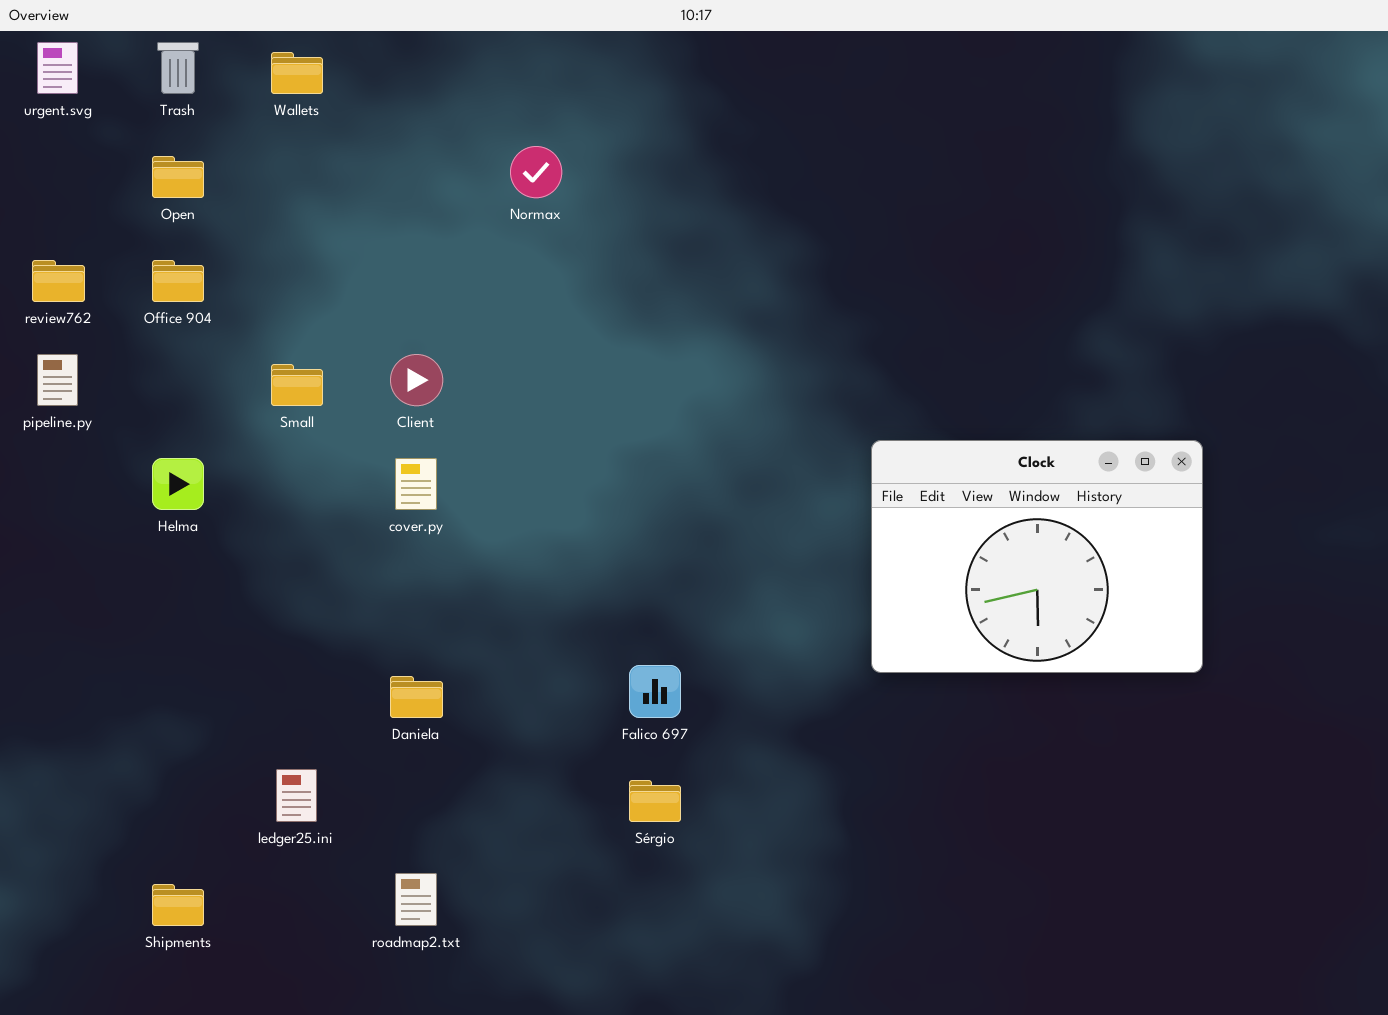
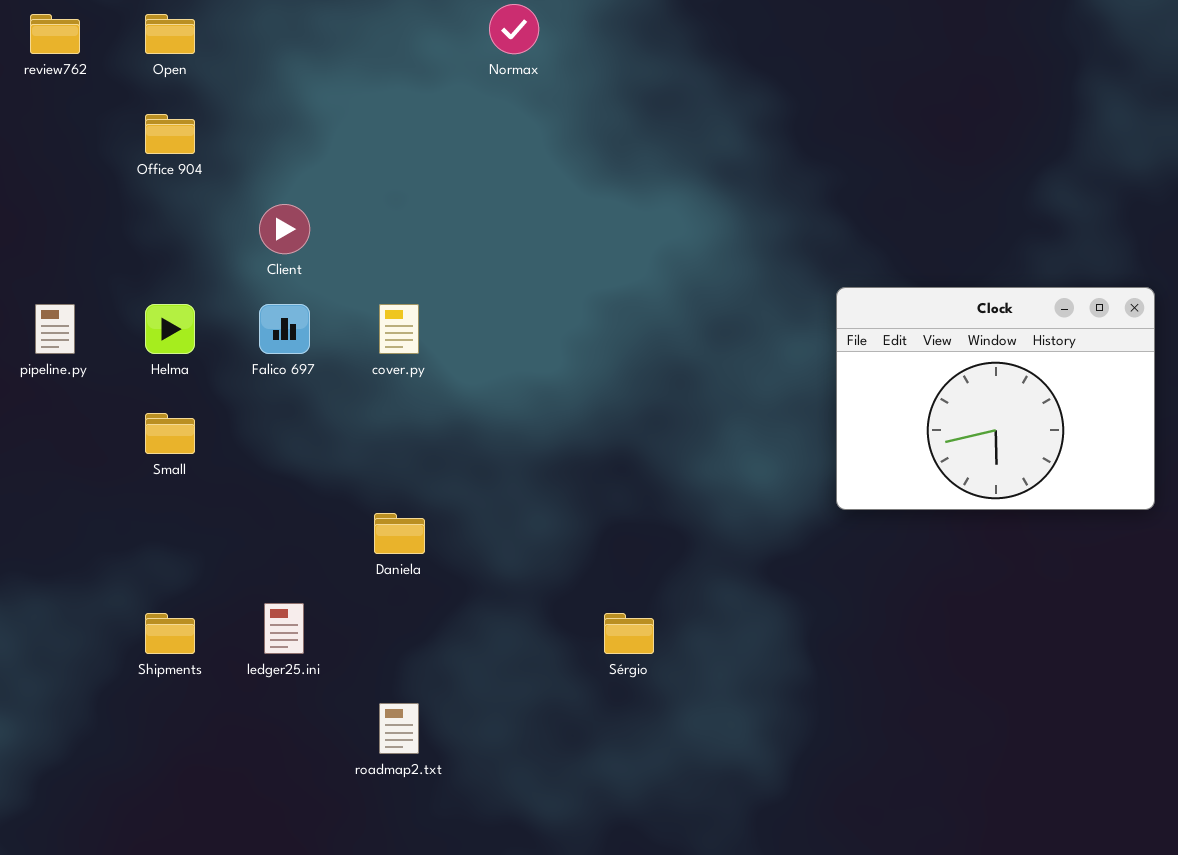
review762: [32,260,85,302] -> [30,14,80,54], moved
pipeline.py: [37,354,78,406] -> [35,304,75,354], moved
Client: [390,354,443,406] -> [259,204,310,254], moved
Small: [271,364,323,406] -> [145,413,195,454], moved
Falico 697: [629,665,681,718] -> [259,304,310,354], moved
Shipments: [152,884,204,926] -> [145,613,195,654], moved

